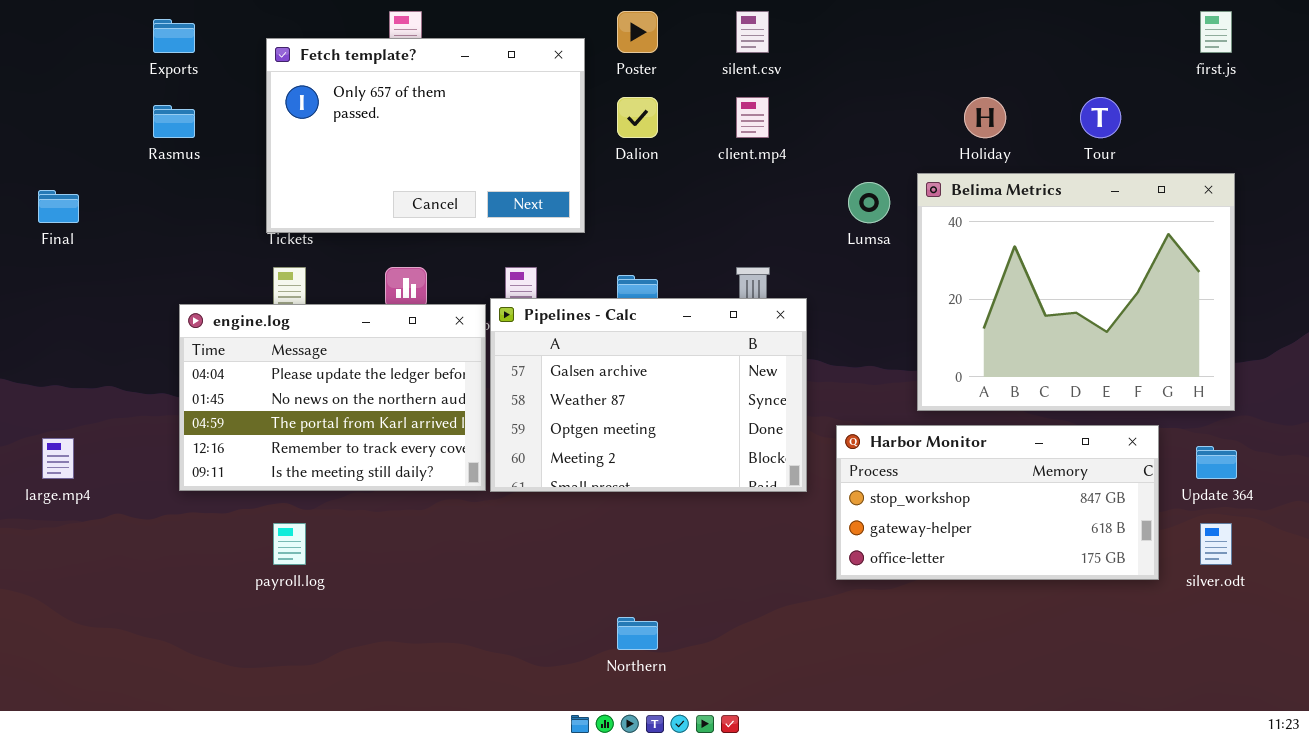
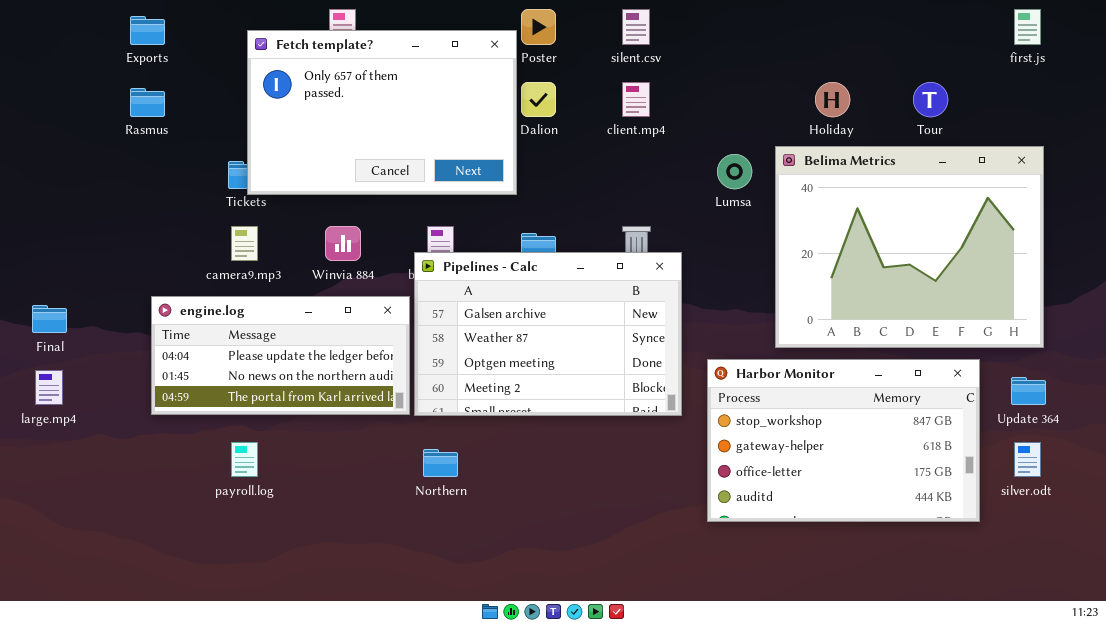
Fetch template?: [266,38,585,233] -> [247,30,517,195], moved
Final: [38,190,79,223] -> [32,305,67,333], moved
engine.log: [179,304,486,491] -> [151,296,410,415], resized
Harbor Monitor: [836,425,1159,580] -> [707,359,980,522], resized
Northern: [617,617,658,650] -> [423,449,458,477], moved

